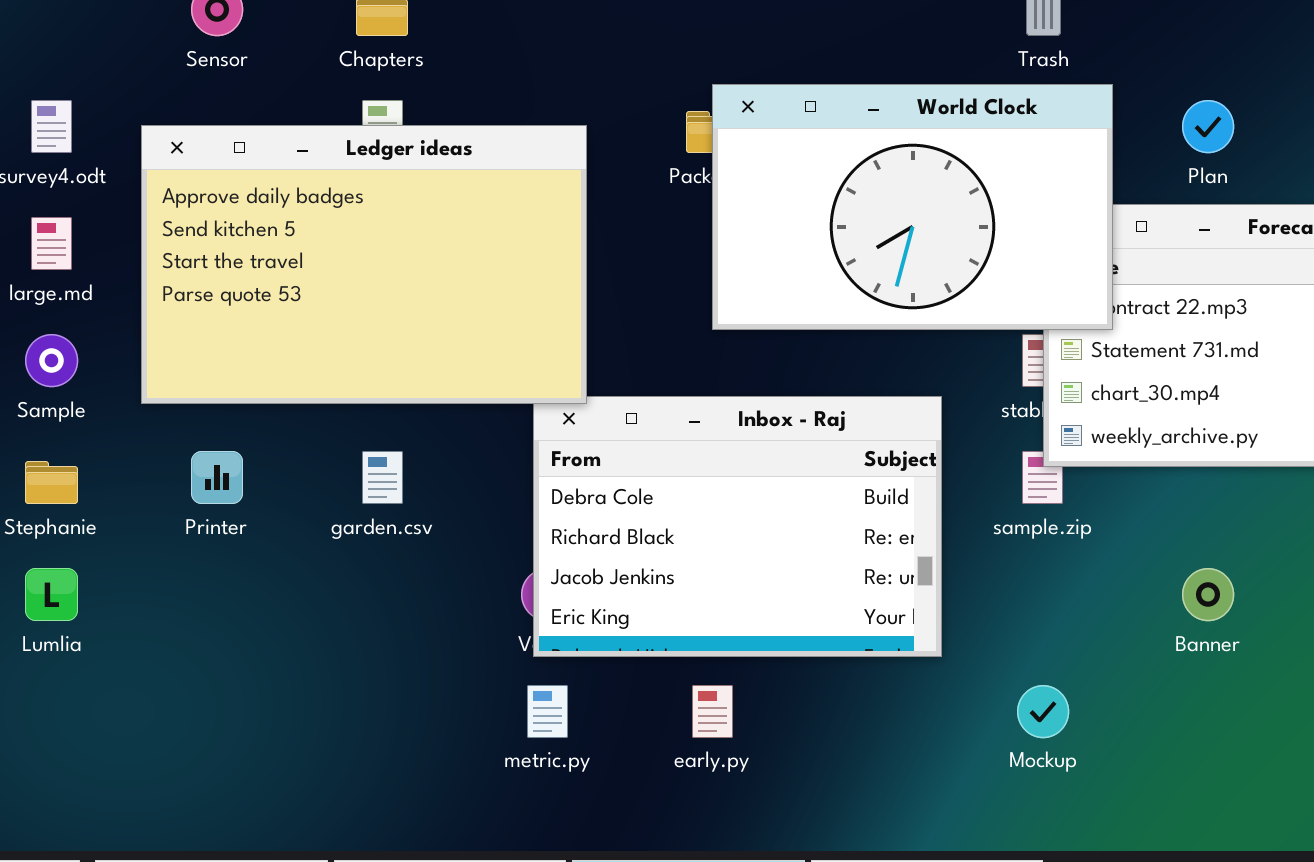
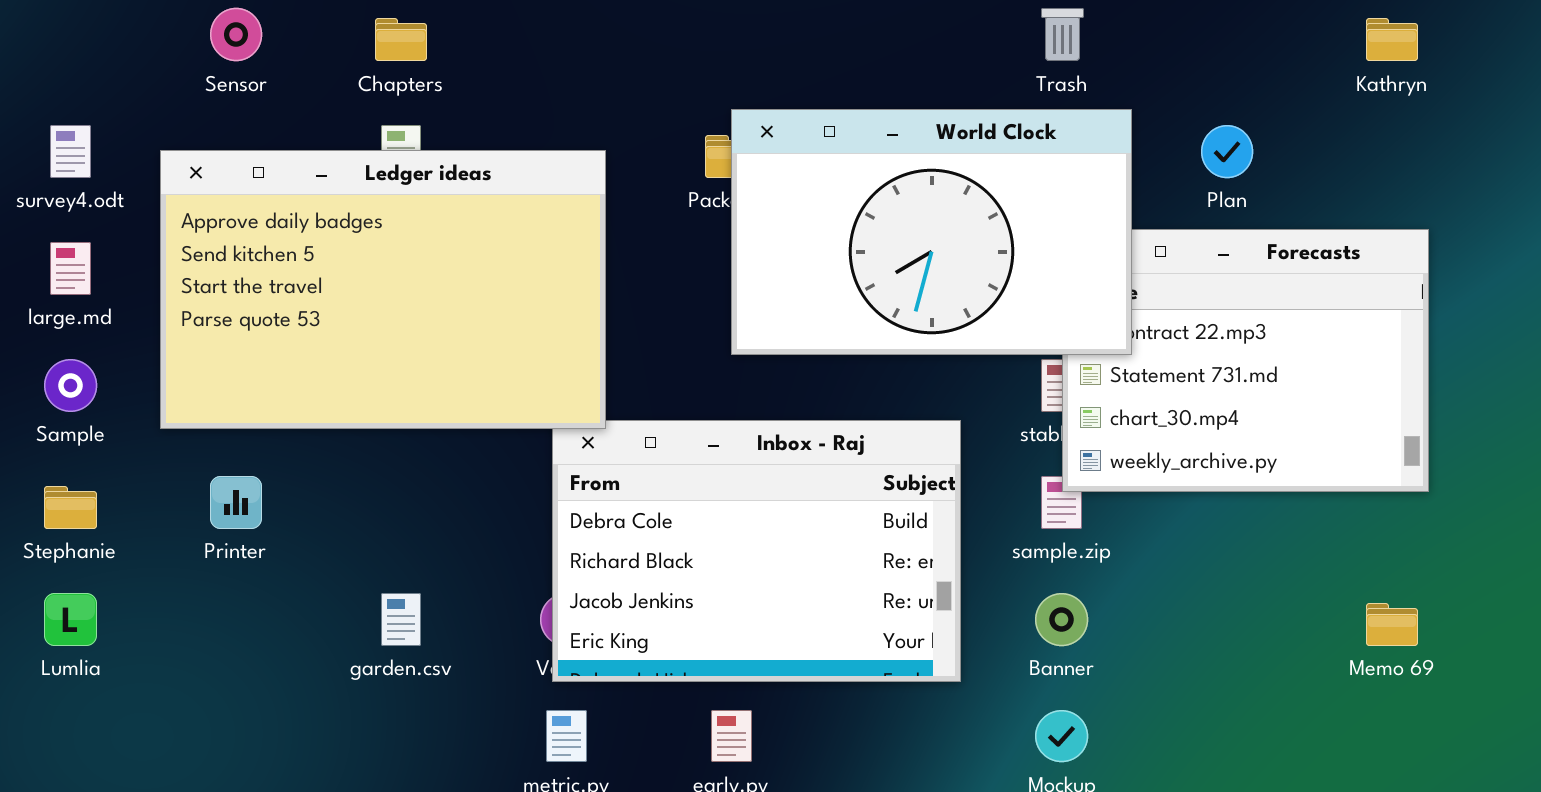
garden.csv: [362,451,403,504] -> [381,593,421,646], moved
Banner: [1182,568,1234,621] -> [1035,593,1088,646], moved

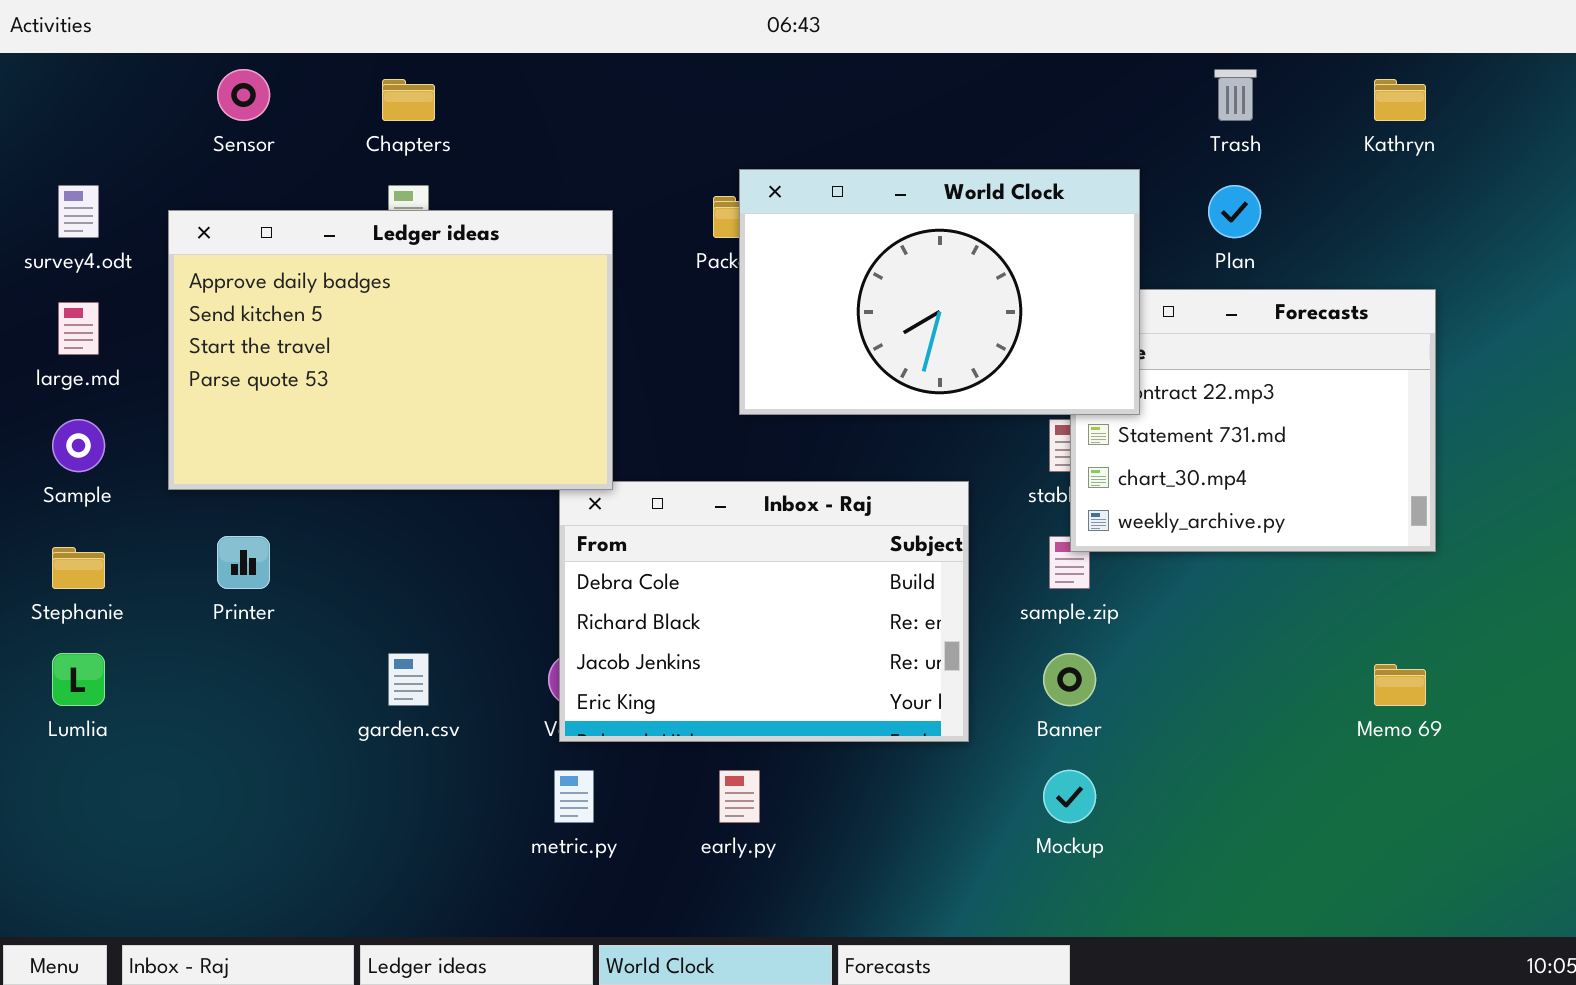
Trash: [1041,8,1084,61] -> [1214,69,1257,121], moved

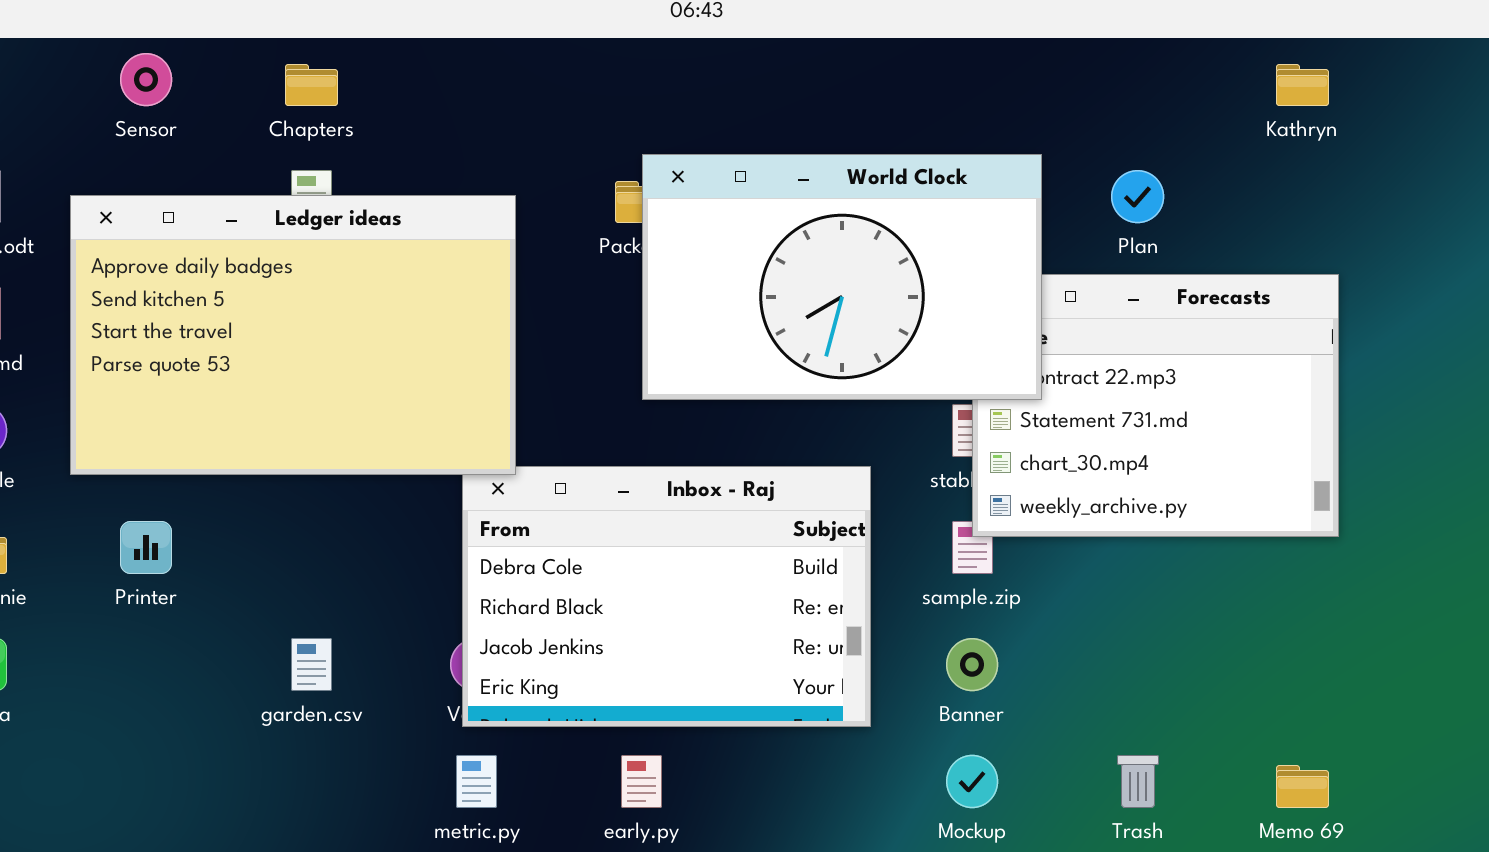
Trash: [1214,69,1257,121] -> [1117,755,1159,808], moved
Memo 69: [1374,664,1426,706] -> [1276,765,1329,808], moved

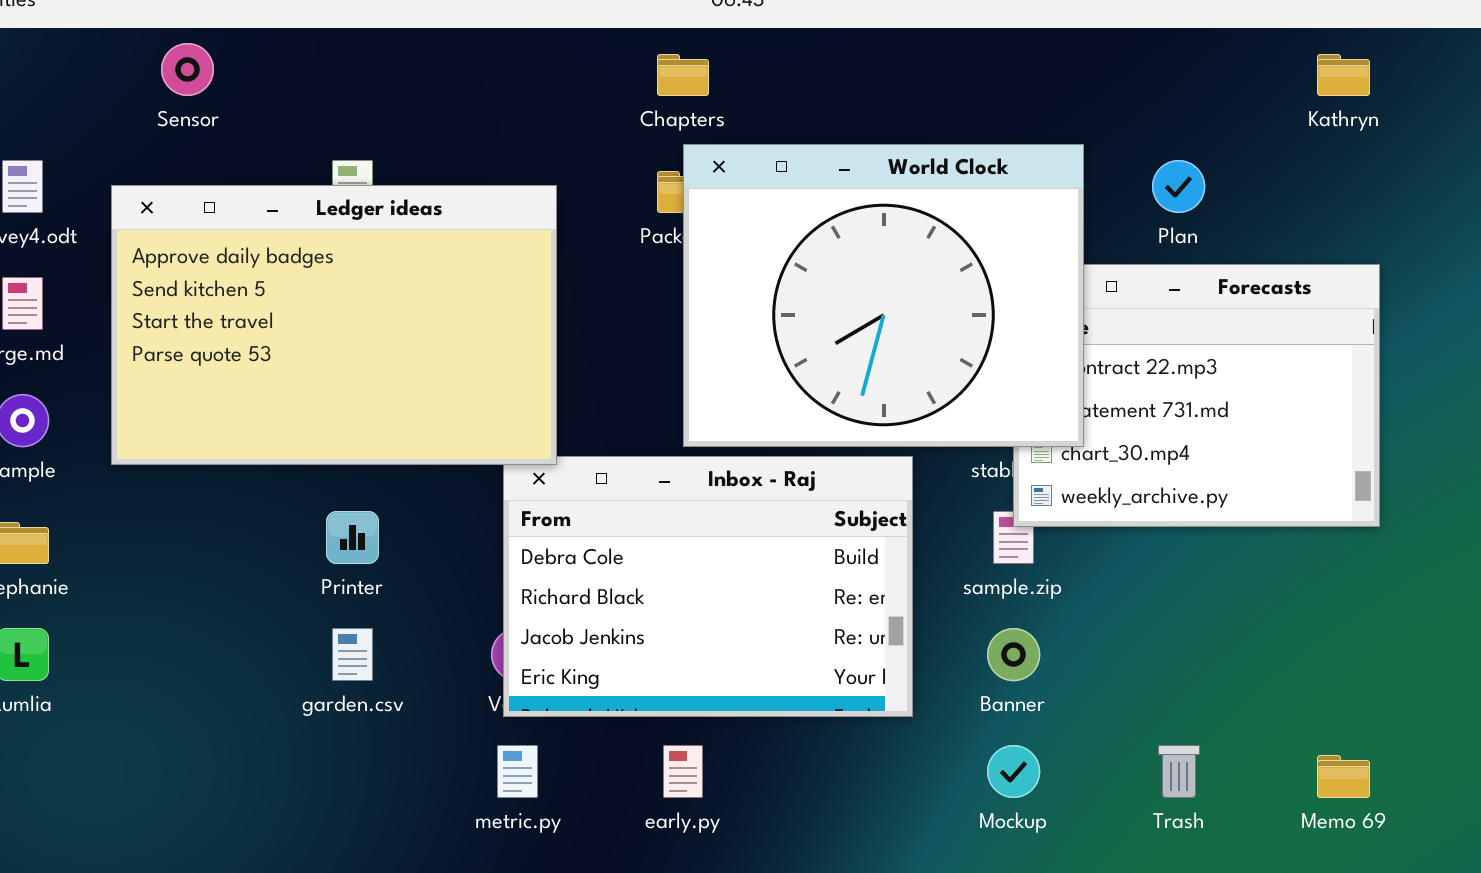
Chapters: [285,64,338,106] -> [657,54,709,96], moved
World Clock: [642,154,1042,400] -> [683,144,1084,447], resized
Printer: [120,521,172,574] -> [326,511,379,564], moved

